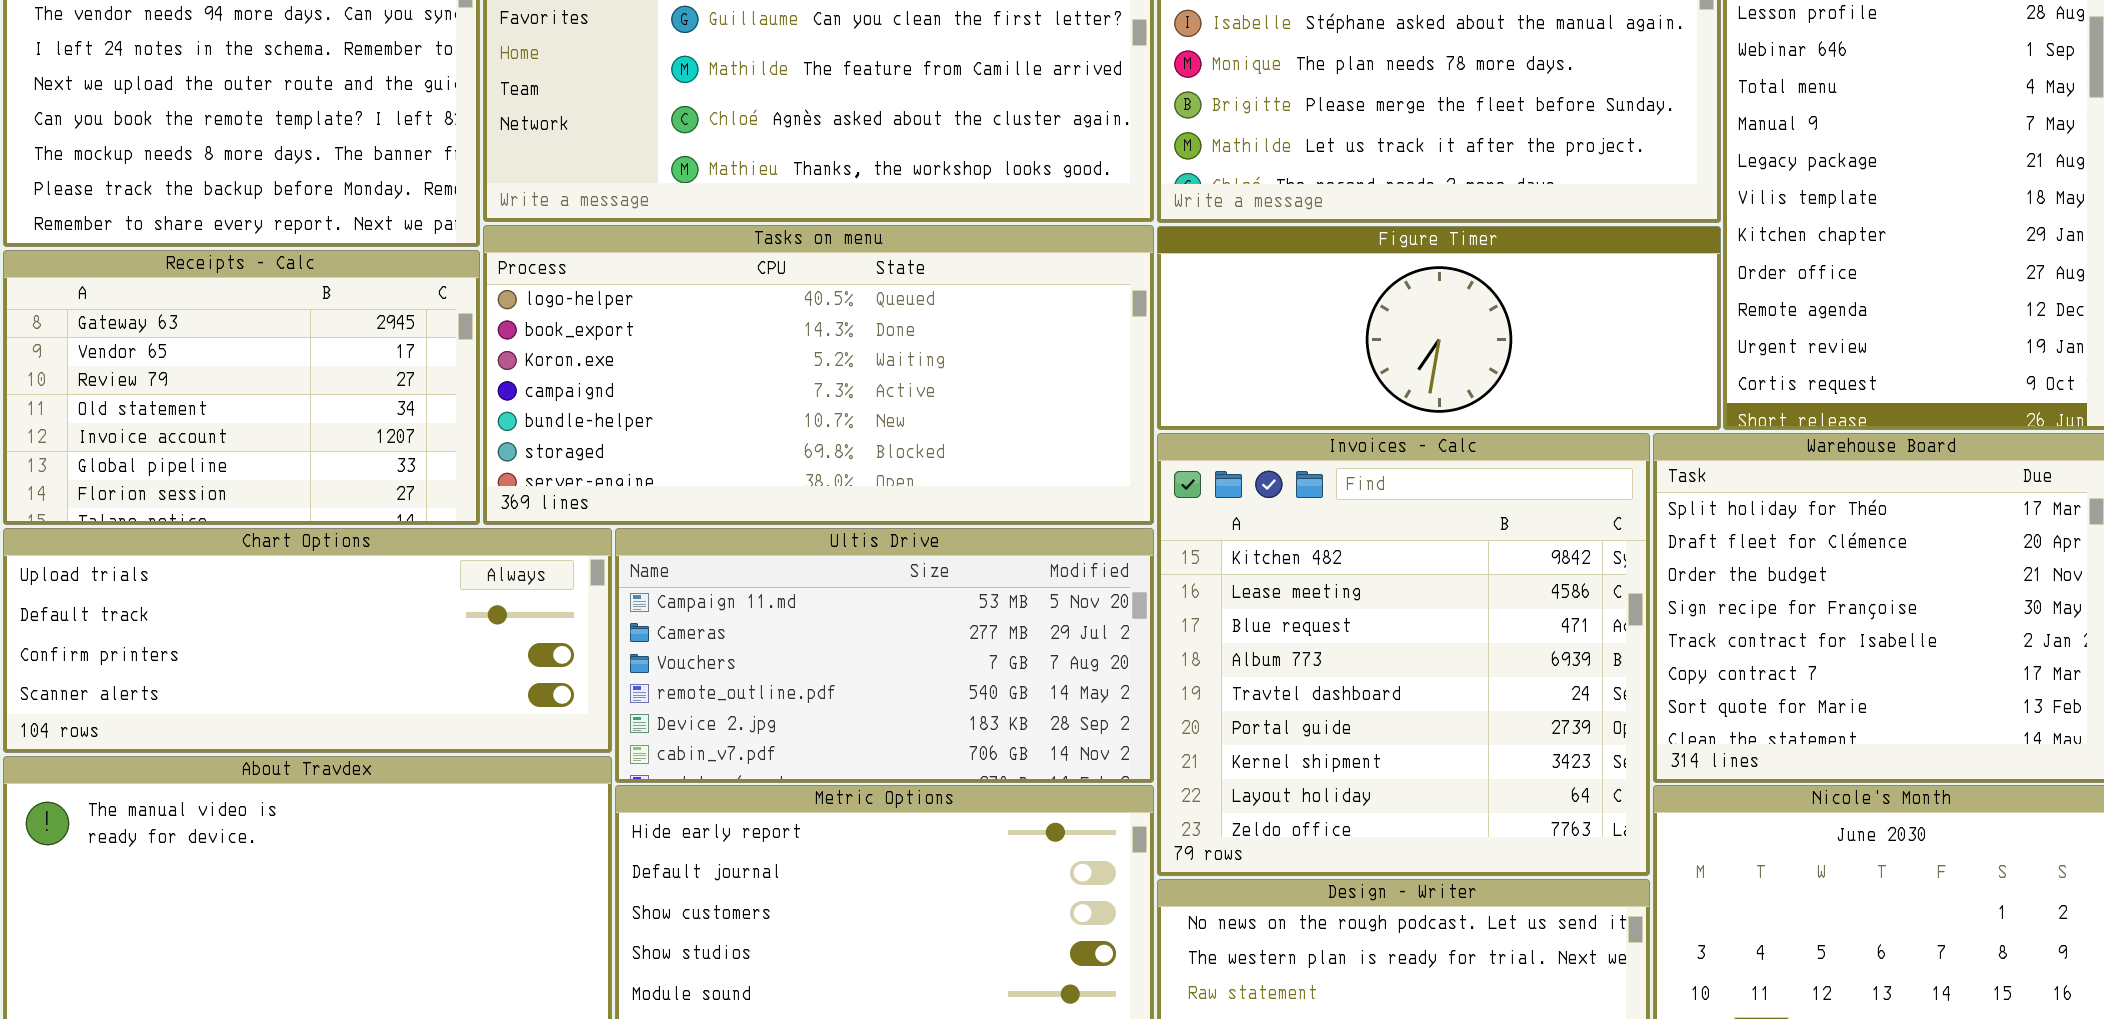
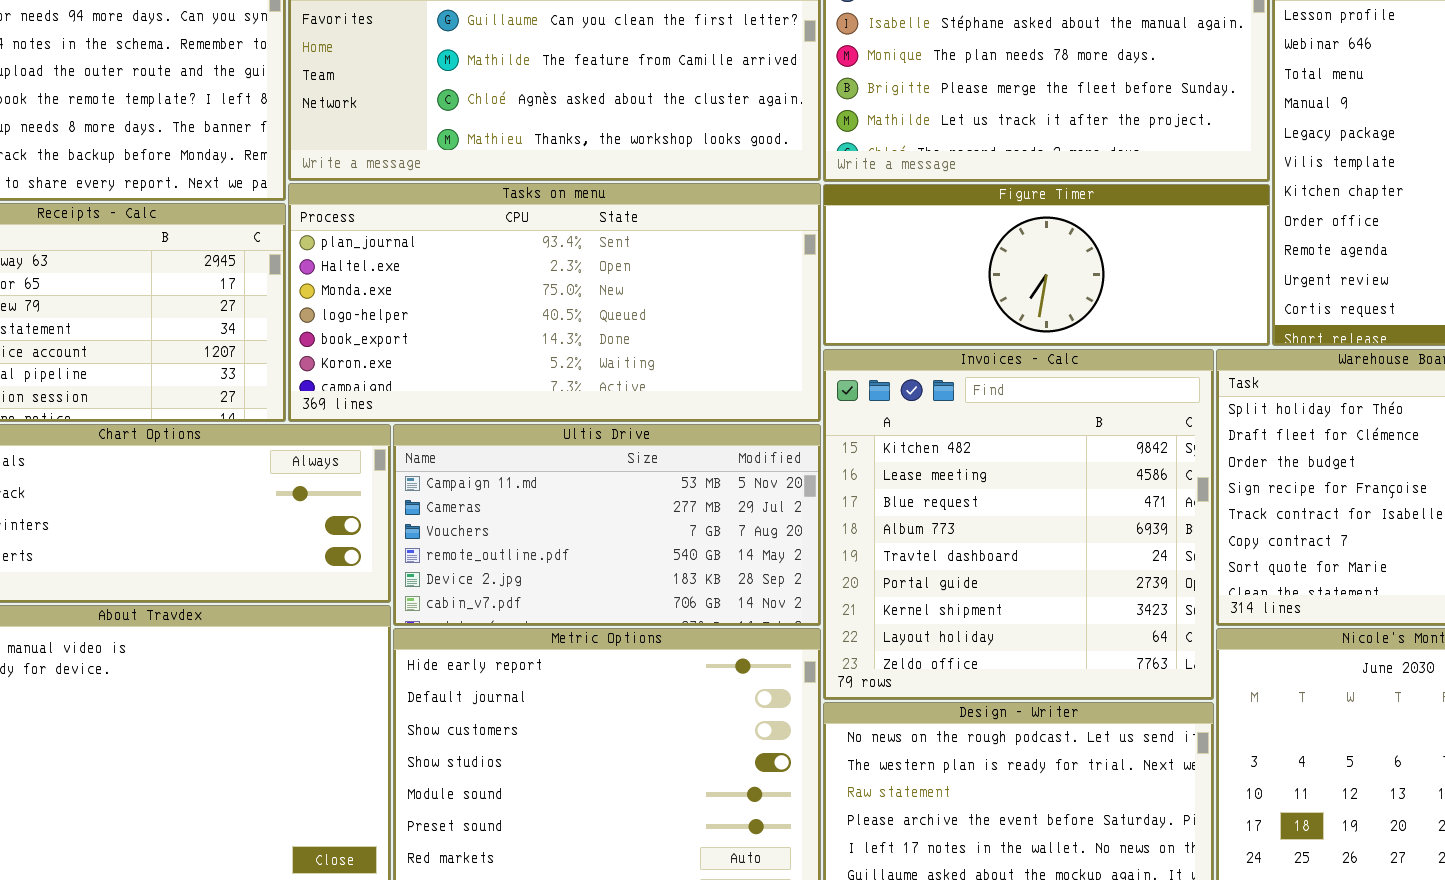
Tasks on menu: [483,225,1154,525] -> [288,183,821,422], scrolled up 3 rows

